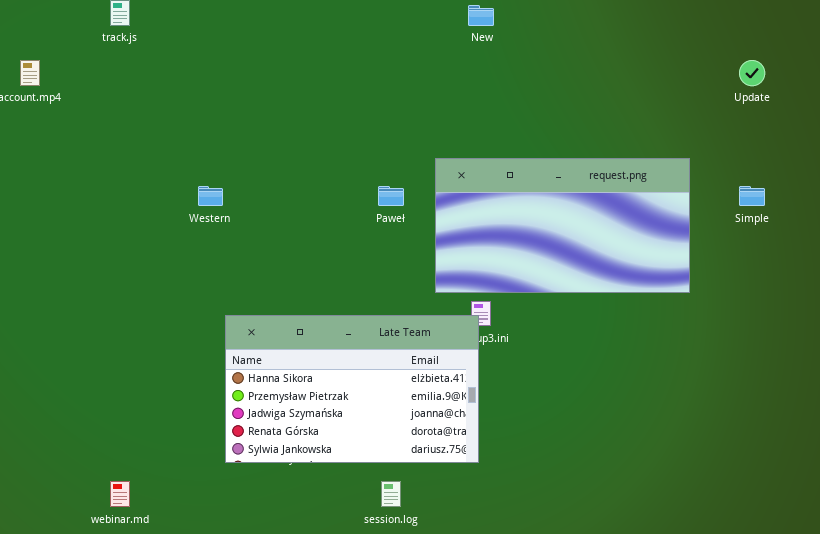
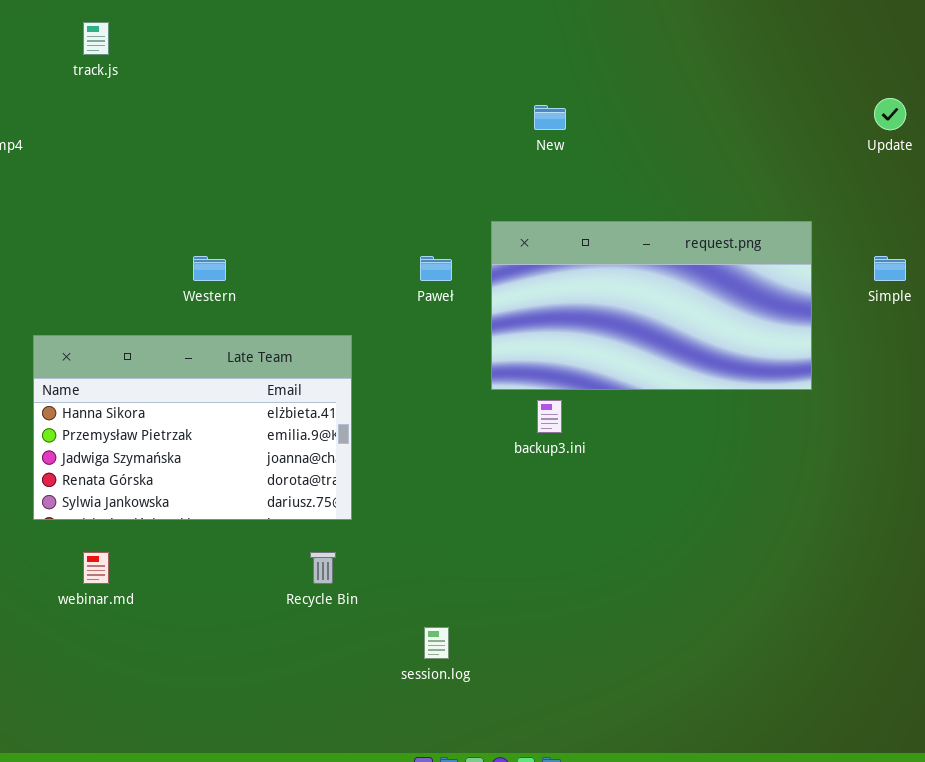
New: [468,5,494,26] -> [534,105,566,130], moved
Late Team: [225,315,479,463] -> [33,335,352,520], moved
webinar.md: [110,481,130,507] -> [83,552,109,584], moved

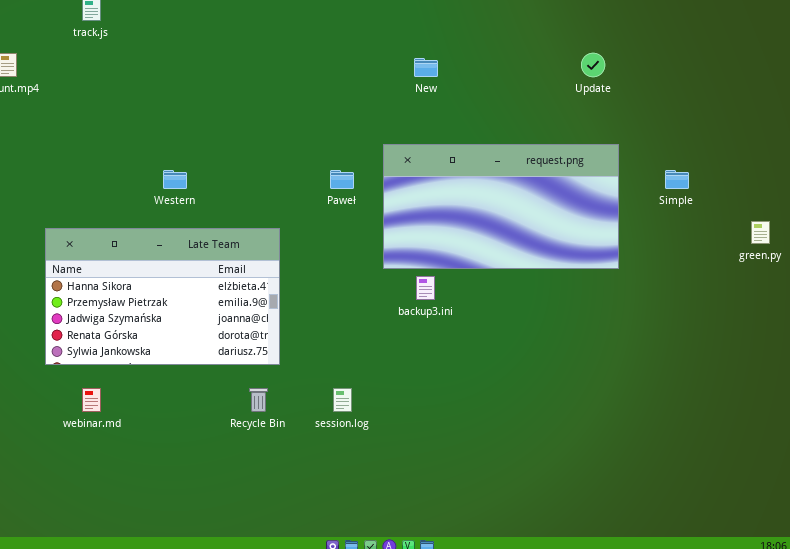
Update: [874,98,906,130] -> [581,53,605,77], moved
session.log: [424,627,449,659] -> [333,388,352,412], moved

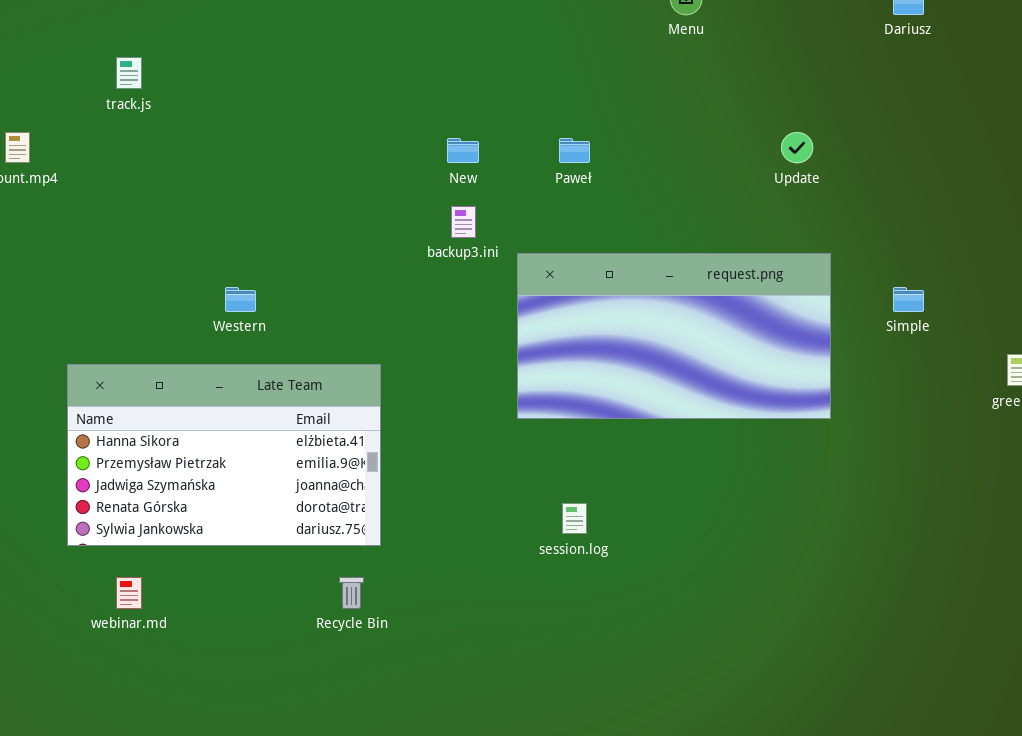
New: [414,58,438,77] -> [447,138,479,163], moved
Paweł: [330,170,354,189] -> [559,138,590,163], moved
backup3.ini: [416,276,435,300] -> [451,206,476,238], moved
session.log: [333,388,352,412] -> [562,503,587,534], moved

